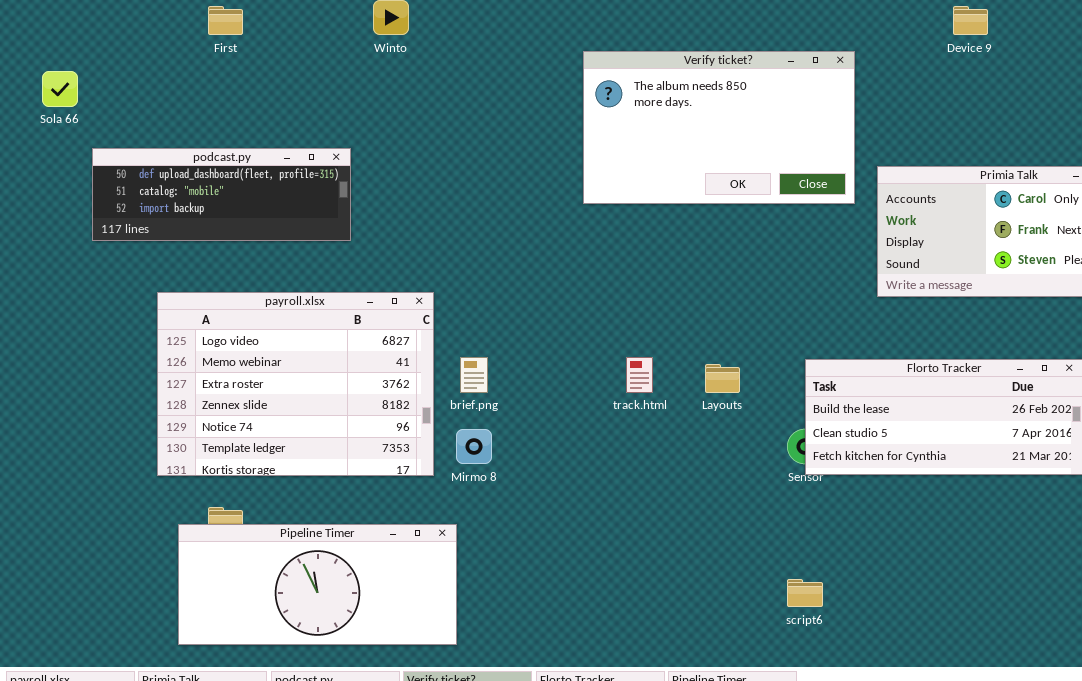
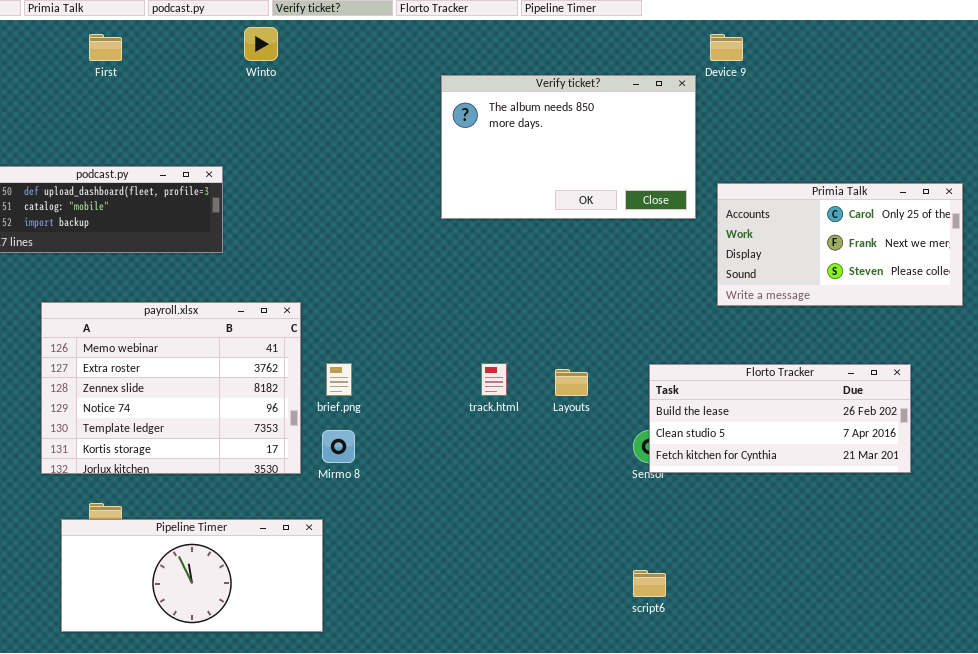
Device 9: [953,6,988,35] -> [710,34,743,61], moved
payroll.xlsx: [157,292,434,476] -> [41,302,301,474], scrolled down 1 row

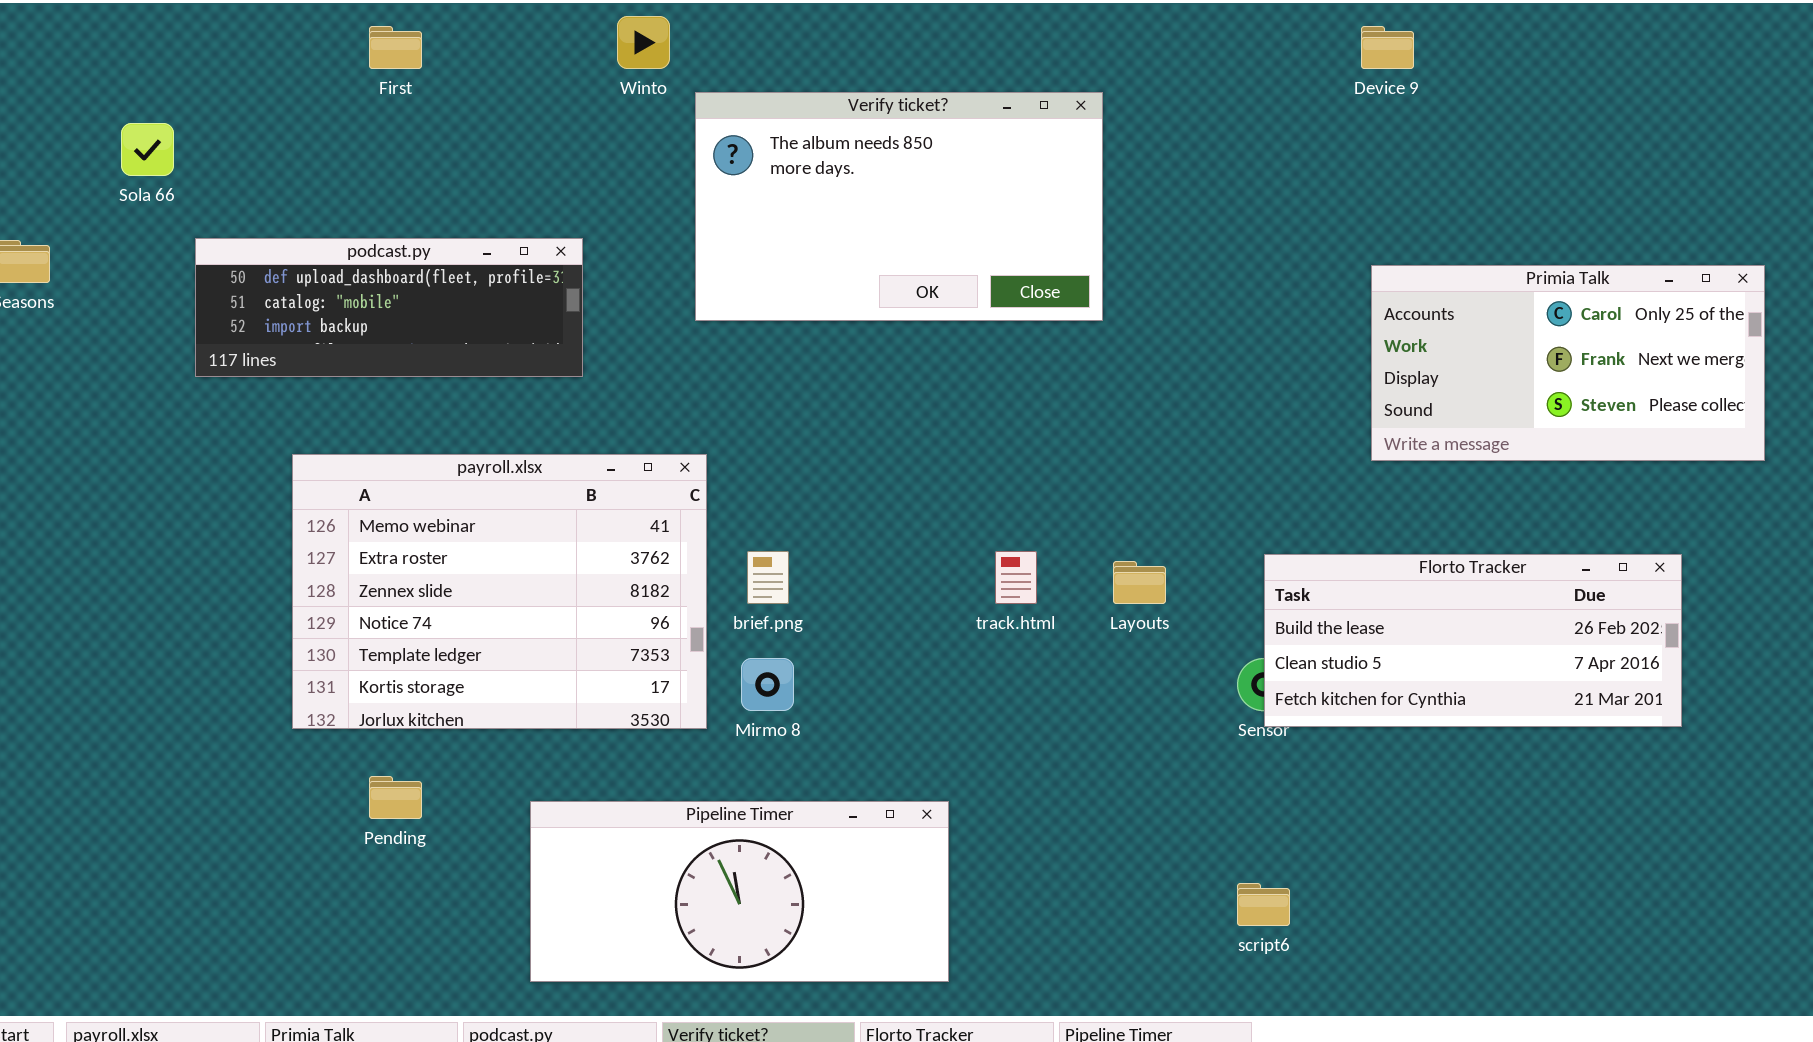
Verify ticket?: [441,75,696,219] -> [695,92,1103,321], moved
Pipeline Timer: [61,519,323,632] -> [530,801,949,982], moved

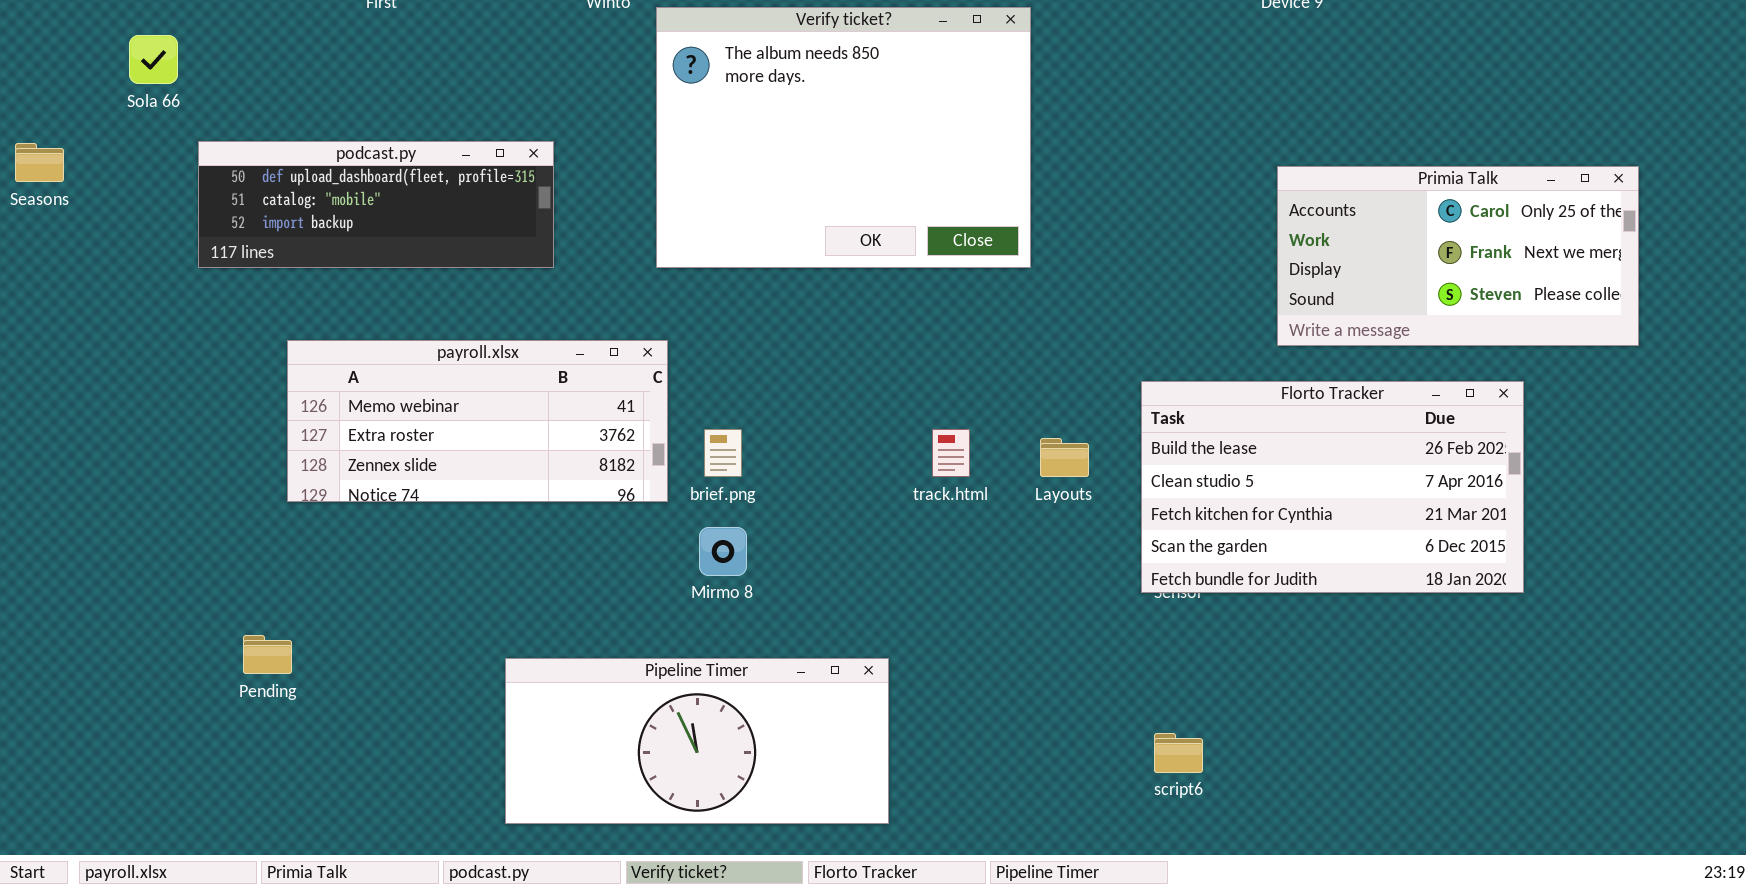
Verify ticket?: [695,92,1103,321] -> [656,7,1031,268], resized
payroll.xlsx: [292,454,707,729] -> [287,340,668,502], resized
Florto Tracker: [1264,554,1682,727] -> [1141,381,1524,593], moved, resized
Pending: [369,776,422,819] -> [243,635,292,674], moved

